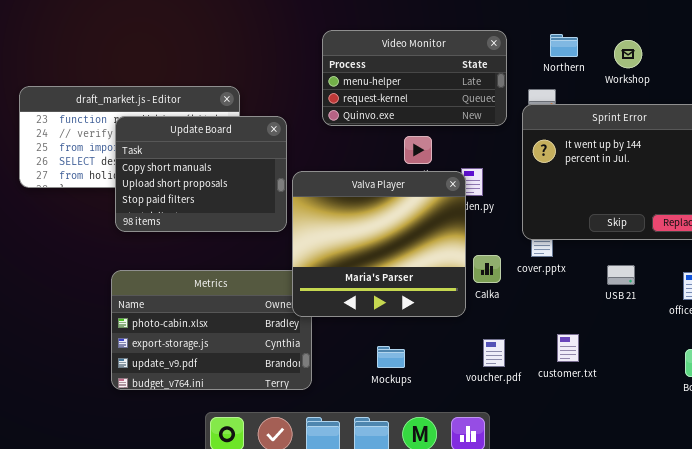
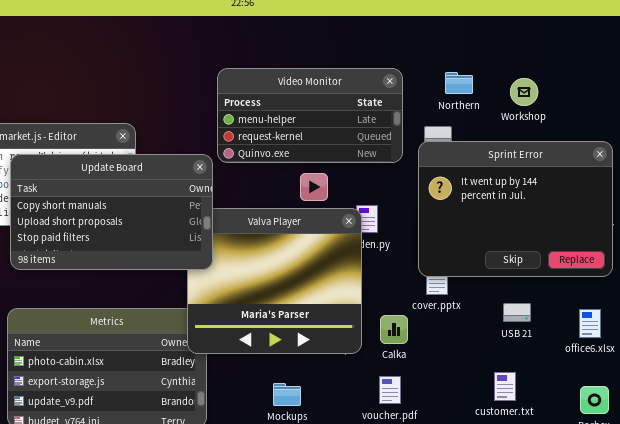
Update Board: [115,116,287,232] -> [10,154,213,270], resized
Calka: [473,255,501,283] -> [380,315,408,344], moved
customer.txt: [557,334,579,362] -> [494,372,516,401], moved

